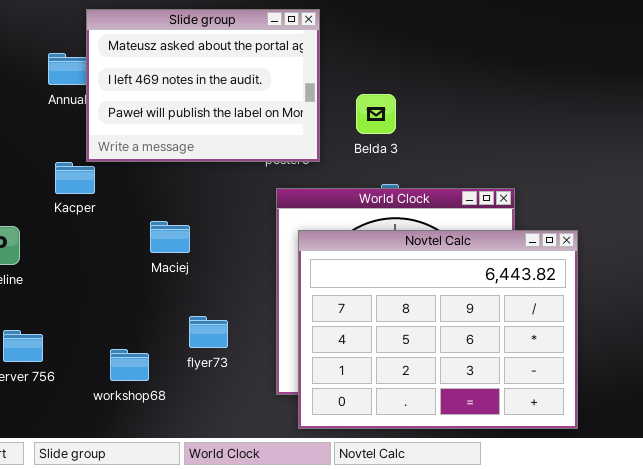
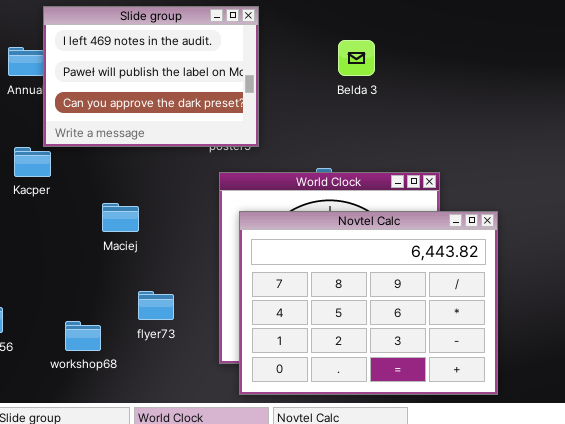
Slide group: [86,9,320,162] -> [43,6,259,147], scrolled down 1 row
Belda 3: [356,94,396,134] -> [338,40,375,76], moved

